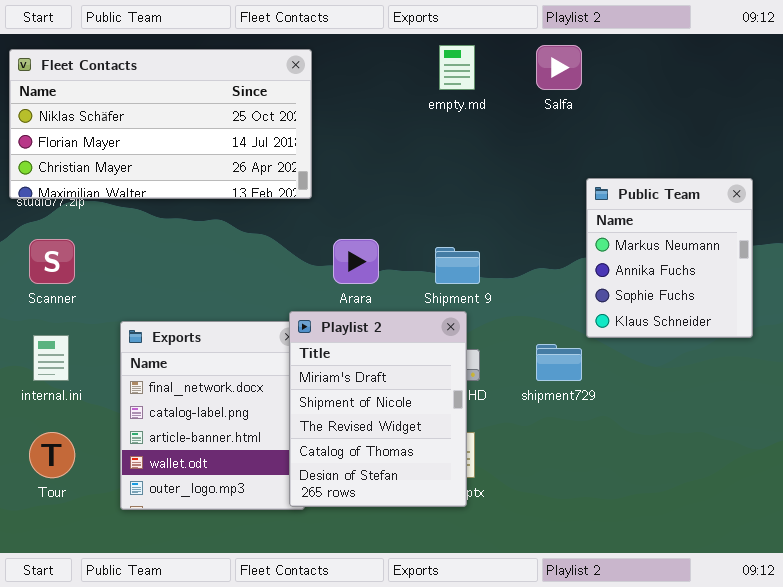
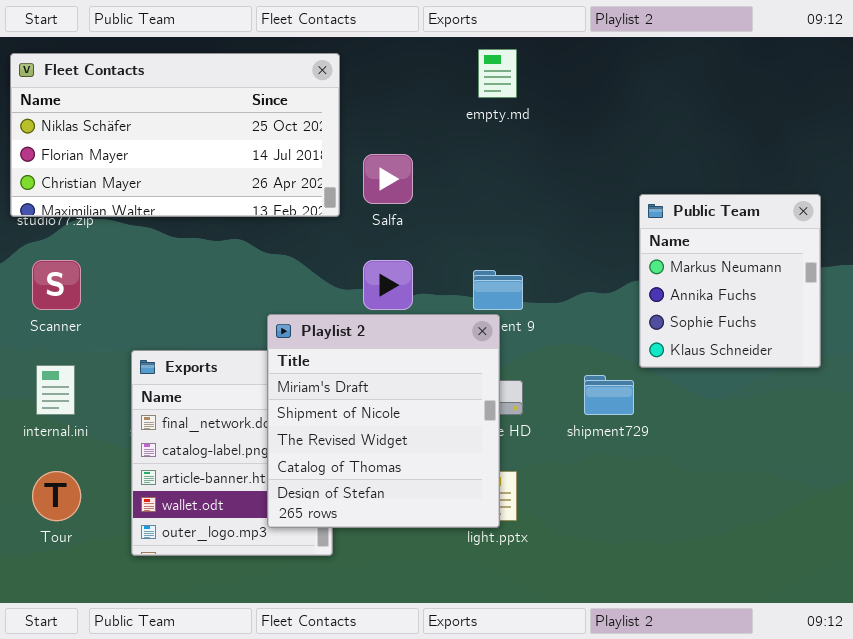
Salfa: [536,45,582,90] -> [363,154,413,204], moved
Playlist 2: [289,311,467,507] -> [267,314,500,528], moved, resized

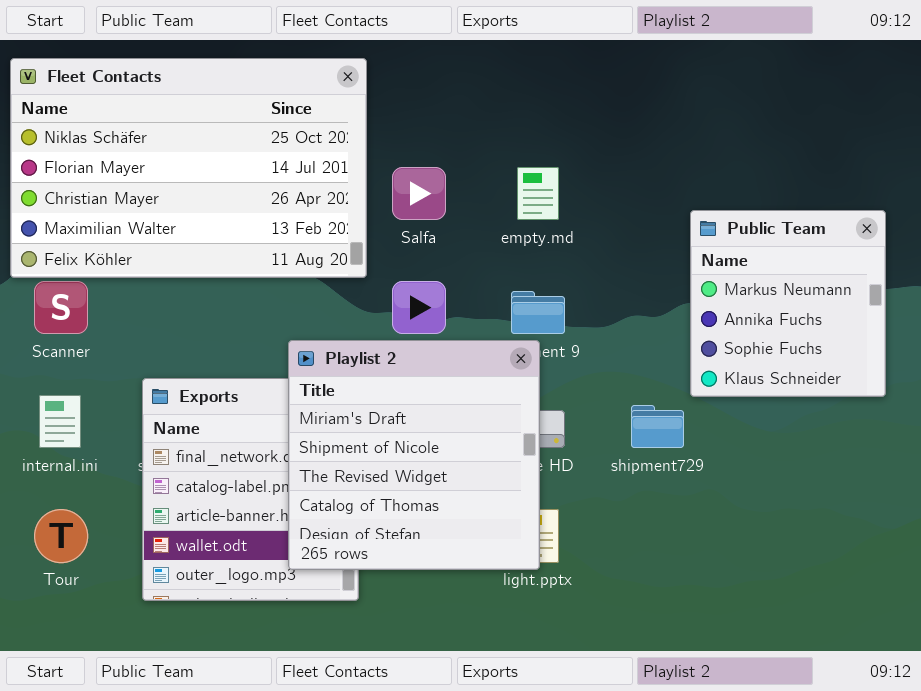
empty.md: [478,49,517,98] -> [517,167,559,220], moved
Fleet Contacts: [10,53,340,217] -> [10,58,367,278], resized

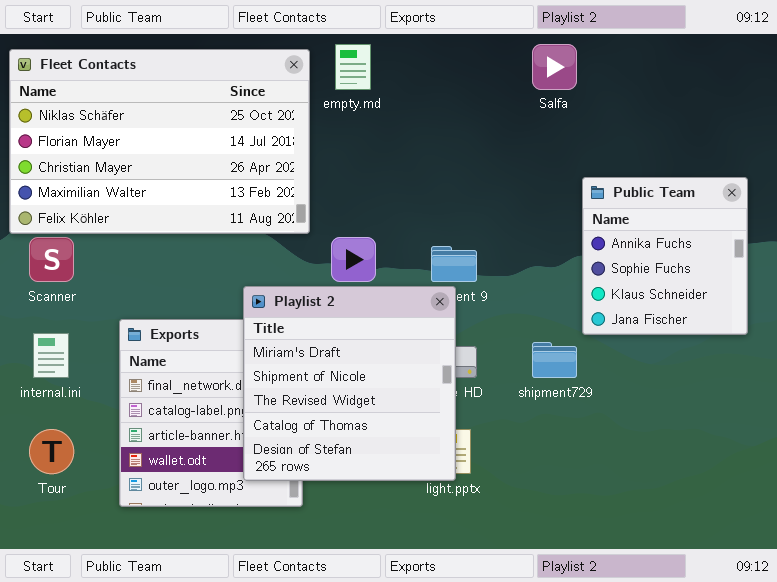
Salfa: [392,167,446,220] -> [532,44,577,90], moved
empty.md: [517,167,559,220] -> [335,44,371,90], moved
Public Team: [690,210,886,397] -> [582,177,748,335], scrolled down 1 row

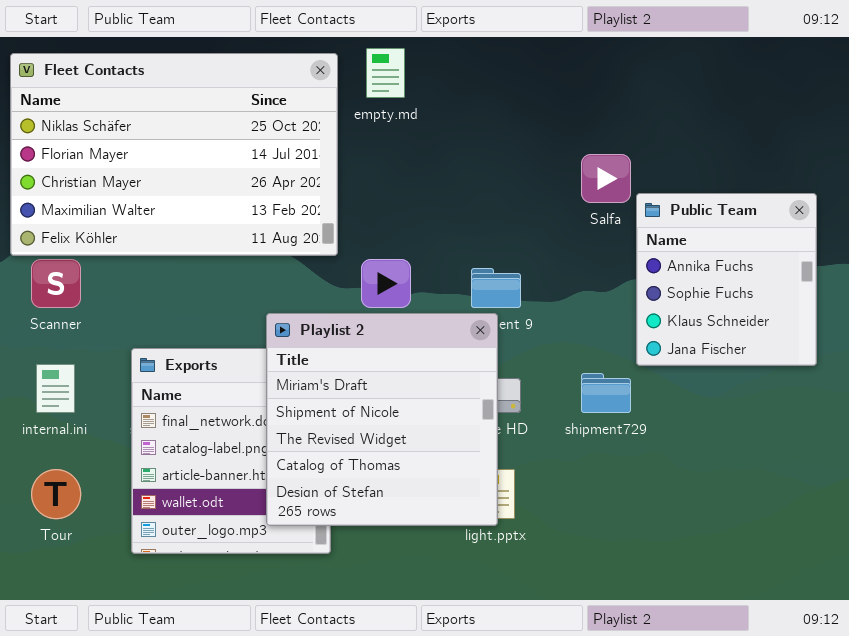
Salfa: [532,44,577,90] -> [581,154,631,203], moved

